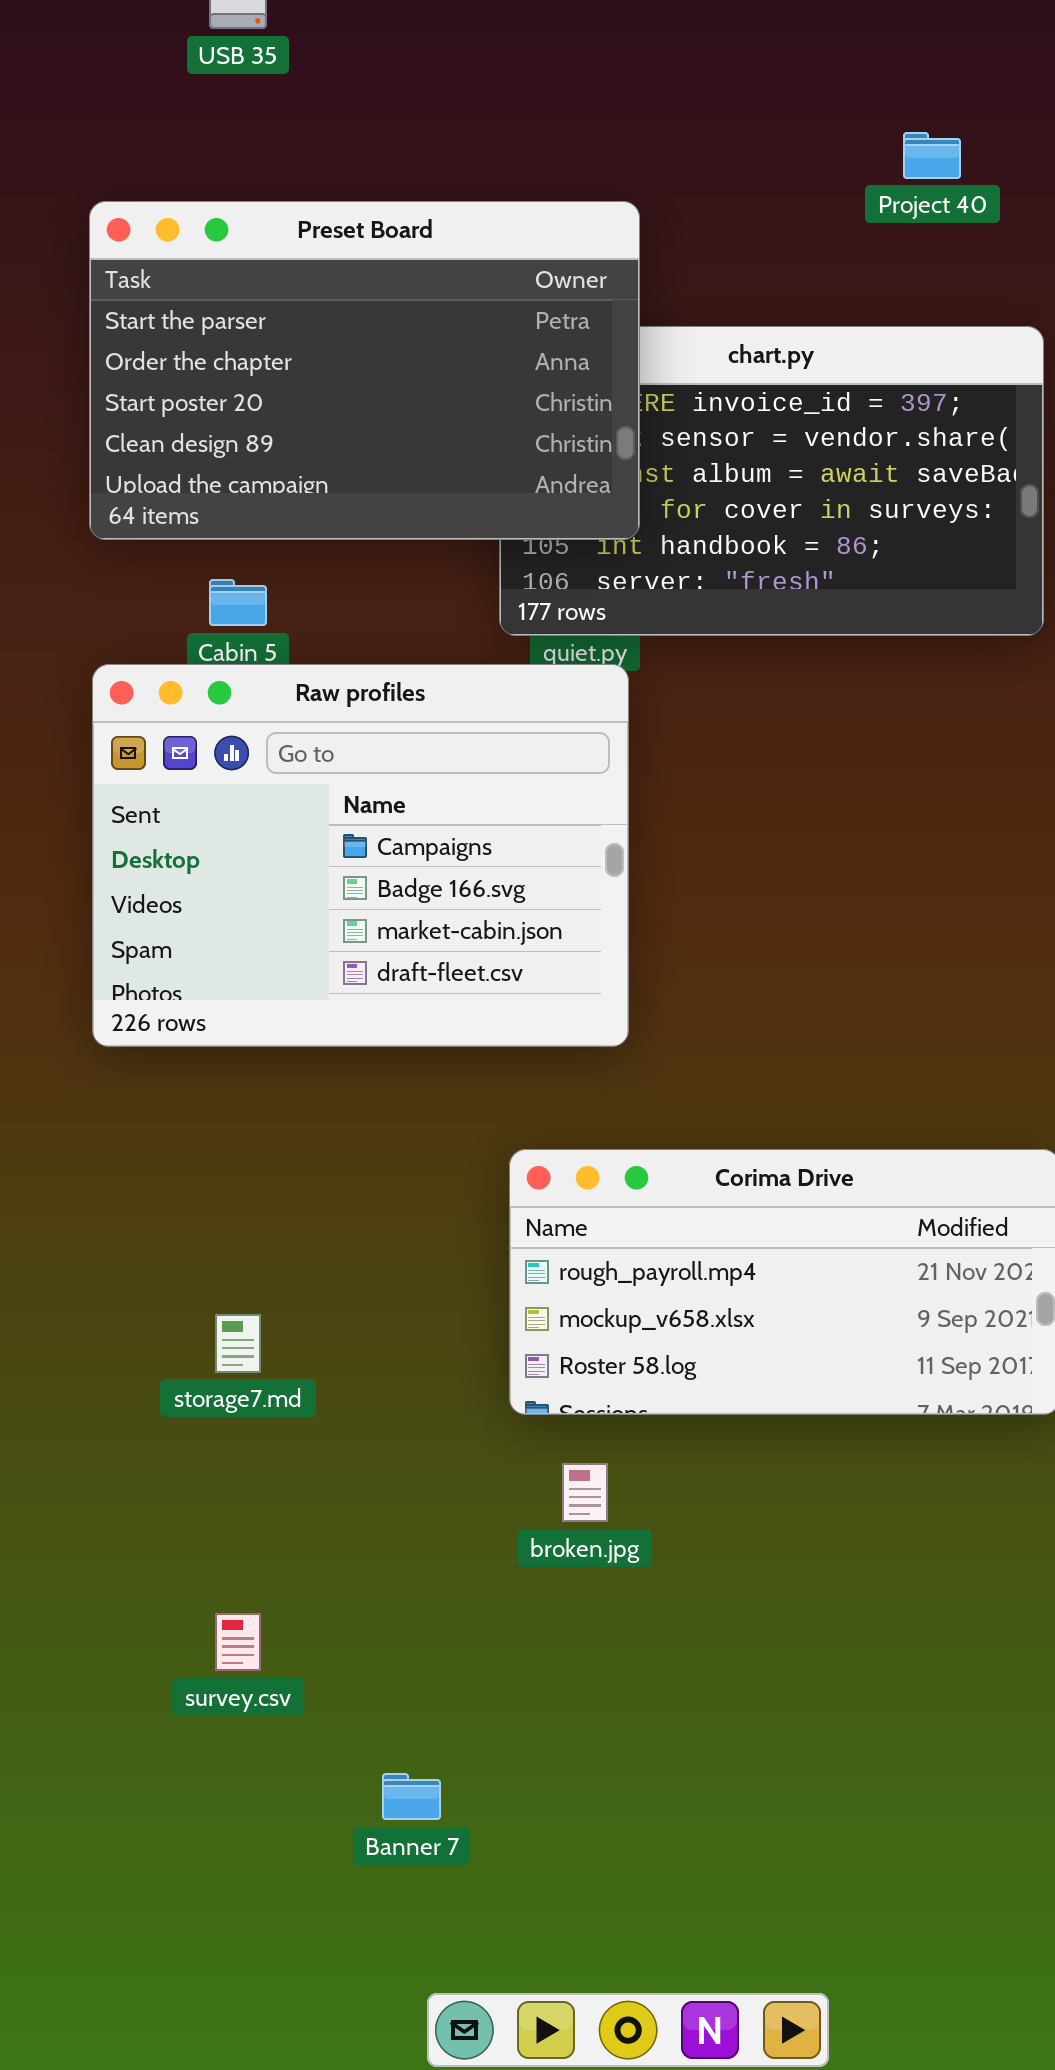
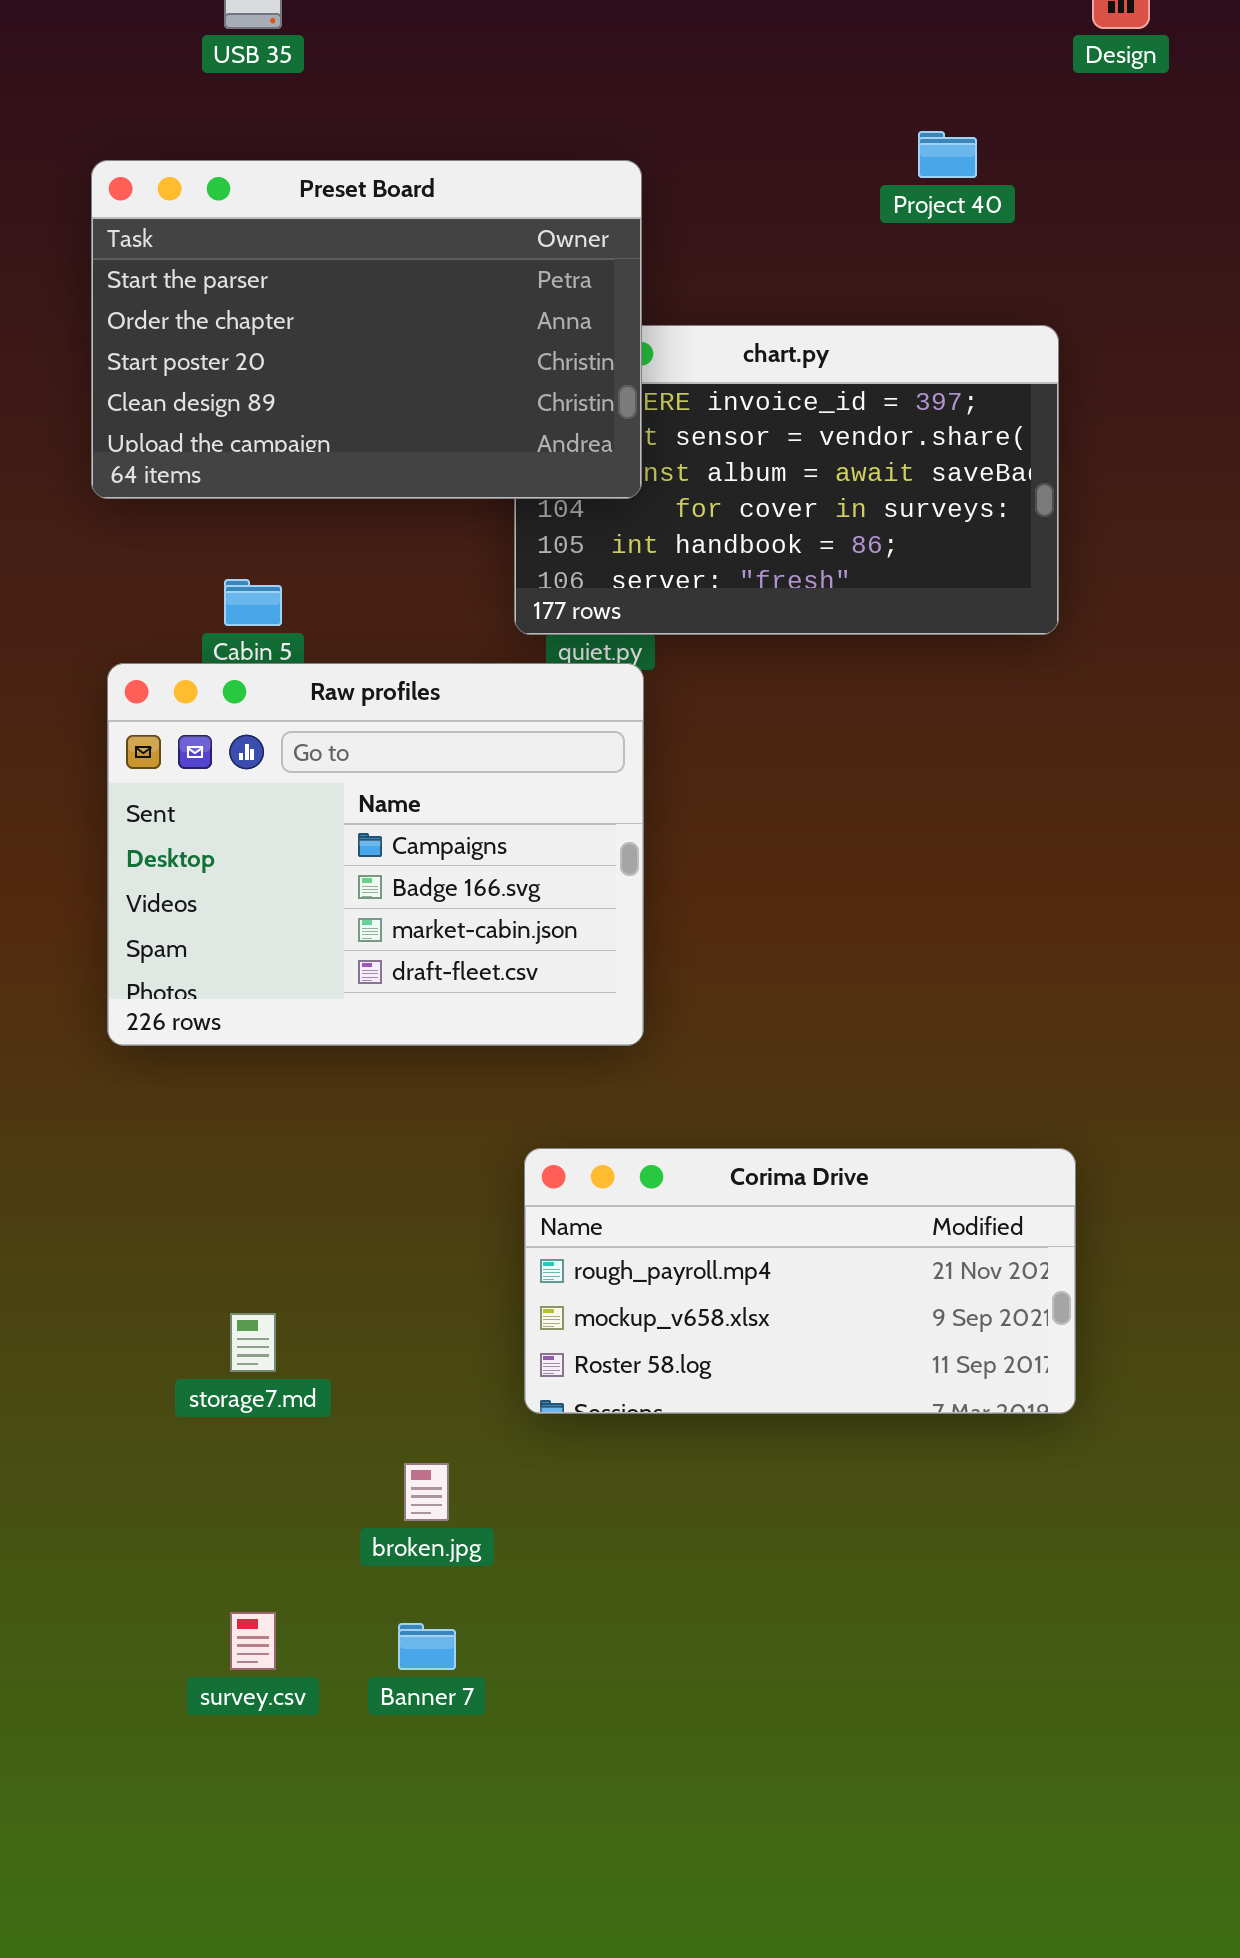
Preset Board: [89,201,640,540] -> [91,160,642,499], moved
broken.jpg: [562,1463,608,1522] -> [404,1463,449,1521], moved
Banner 7: [382,1773,441,1820] -> [398,1623,456,1670], moved

